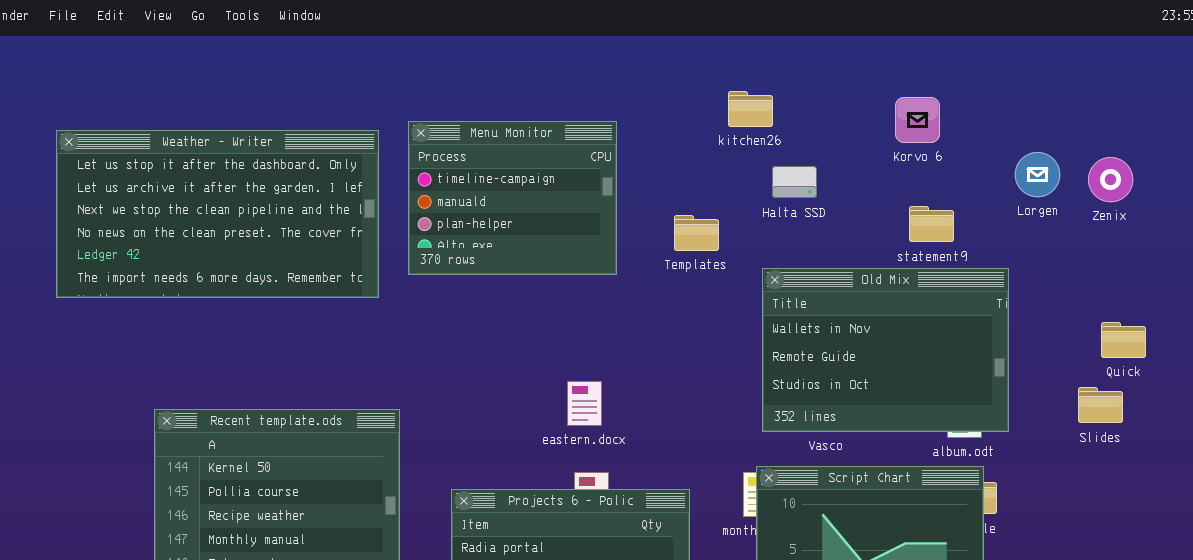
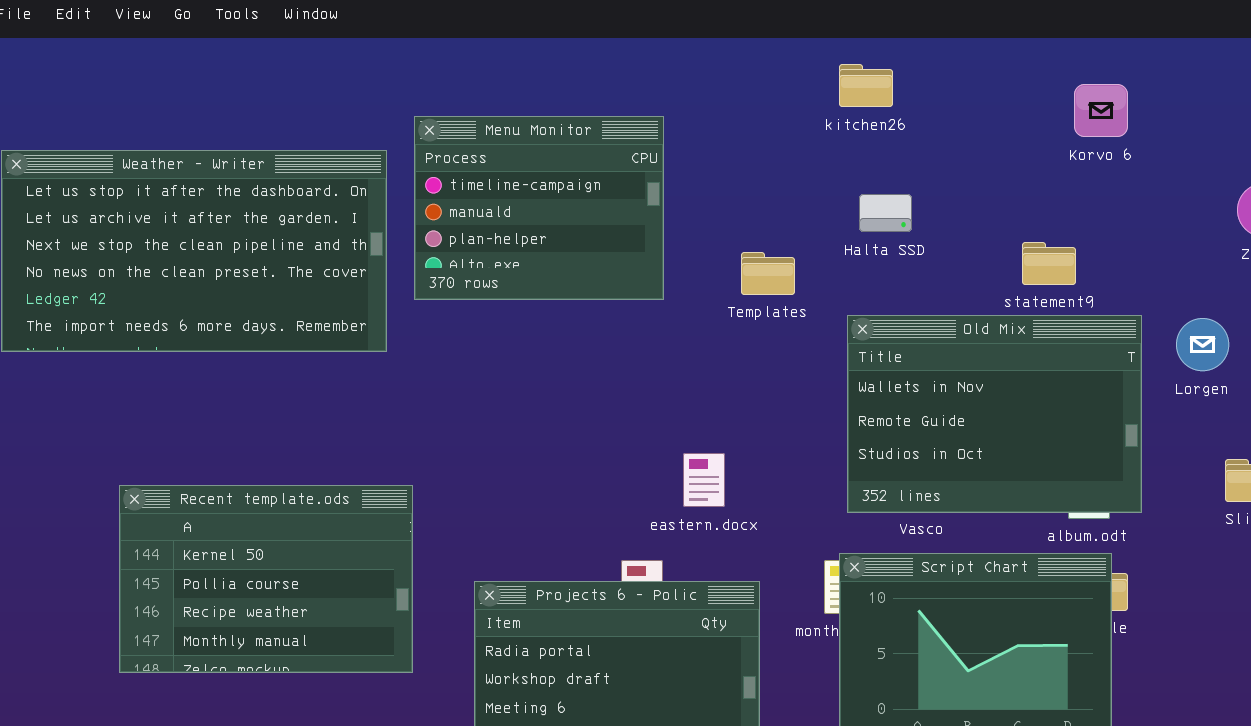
kitchen26: [728,91,773,127] -> [839,64,893,107], moved
Korvo 6: [895,97,940,143] -> [1074,84,1128,137], moved
Menu Monitor: [408,121,617,275] -> [414,116,664,300], moved
Lorgen: [1015,152,1060,197] -> [1176,318,1229,371], moved
eastern.docx: [567,381,602,426] -> [683,453,725,507], moved

